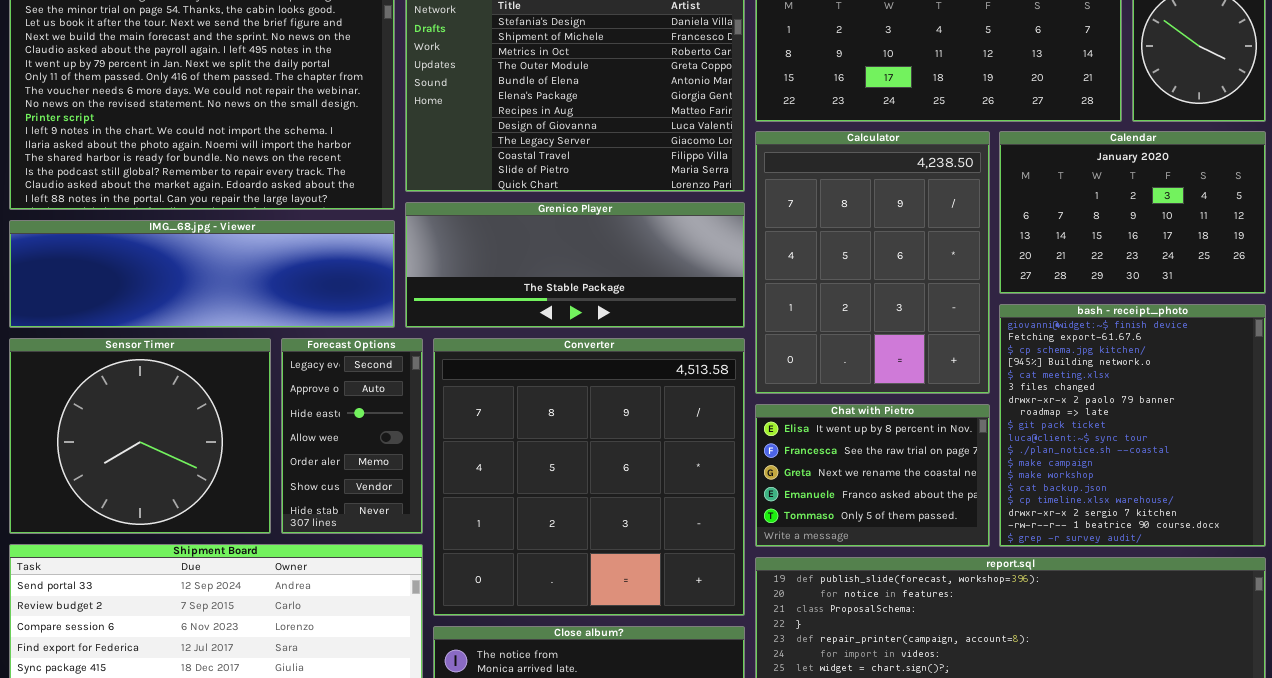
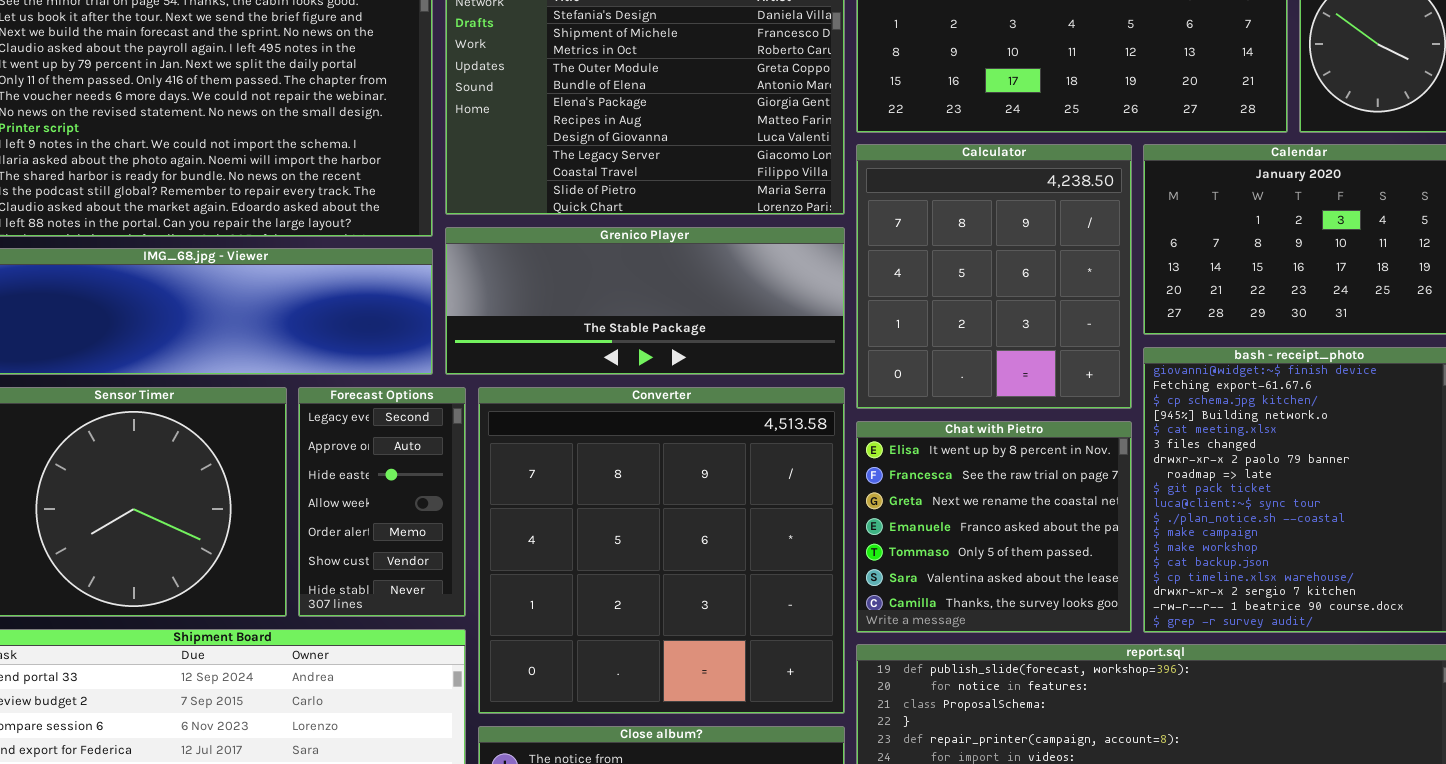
Calculator: [755,131,990,394] -> [856,144,1132,409], resized
Chat with Pietro: [755,404,990,547] -> [856,421,1132,633], resized

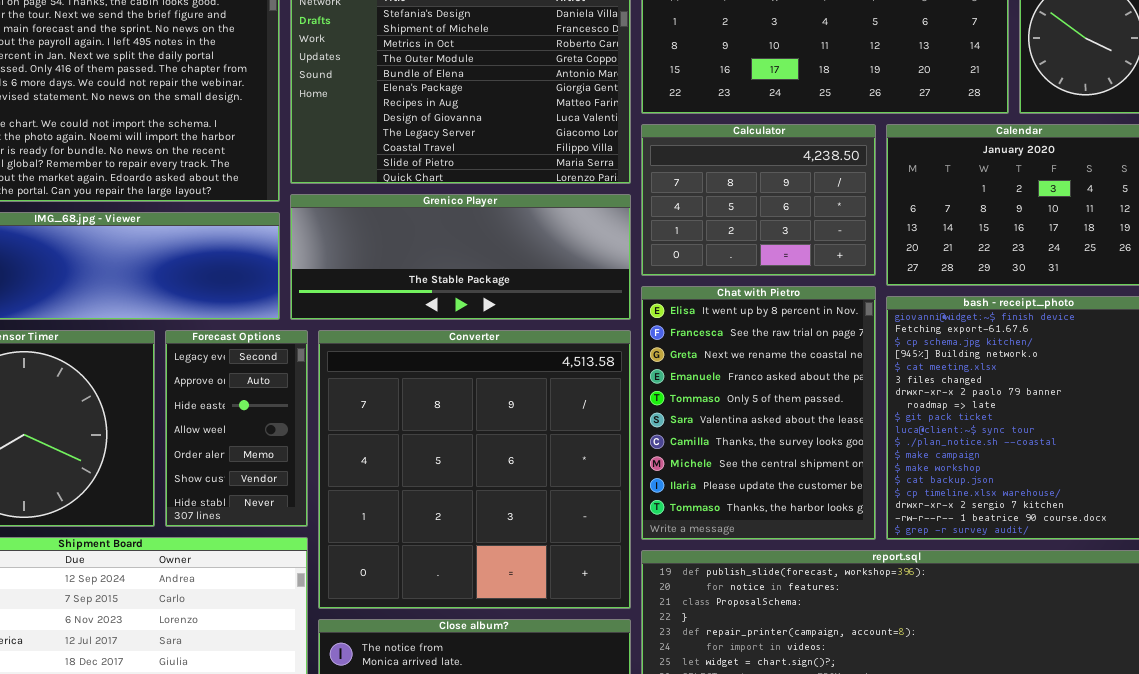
Calculator: [856,144,1132,409] -> [641,124,876,276], resized
Chat with Pietro: [856,421,1132,633] -> [641,286,876,540], resized

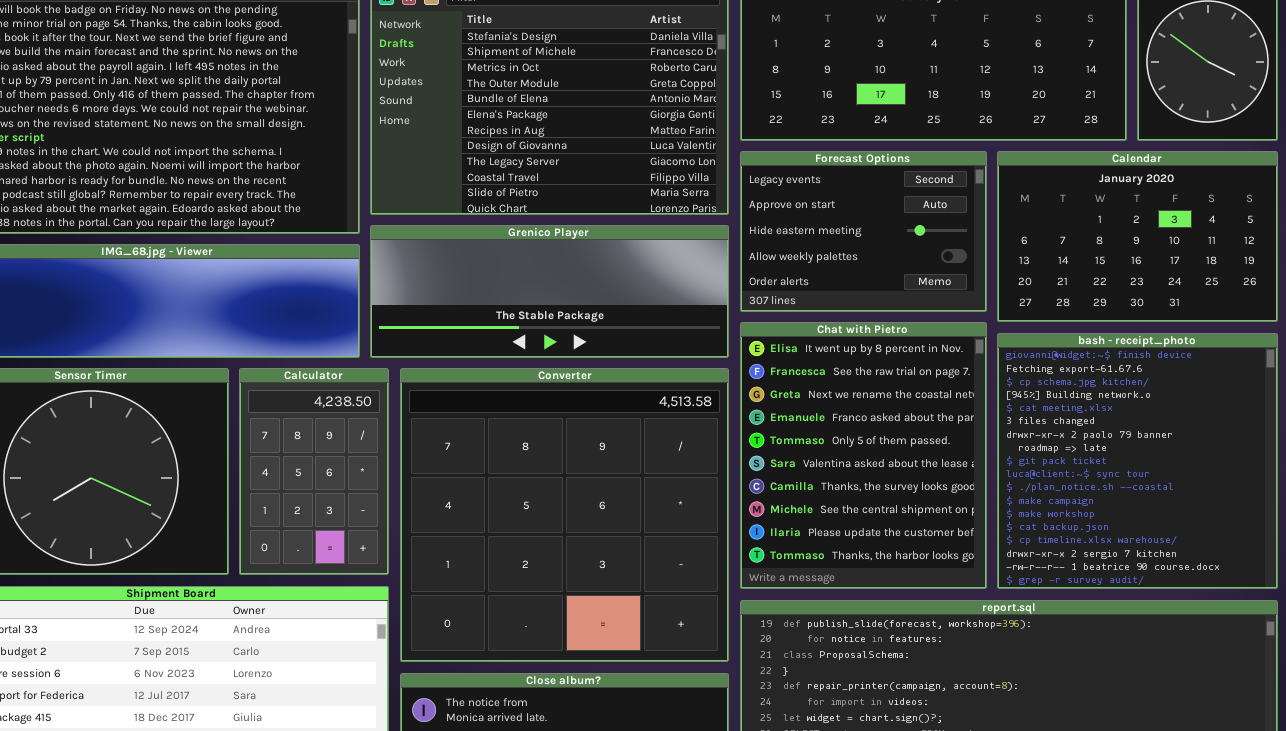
Calculator: [641,124,876,276] -> [239,368,389,575], moved, resized
Forecast Options: [165,330,308,527] -> [740,151,987,312], moved, resized

